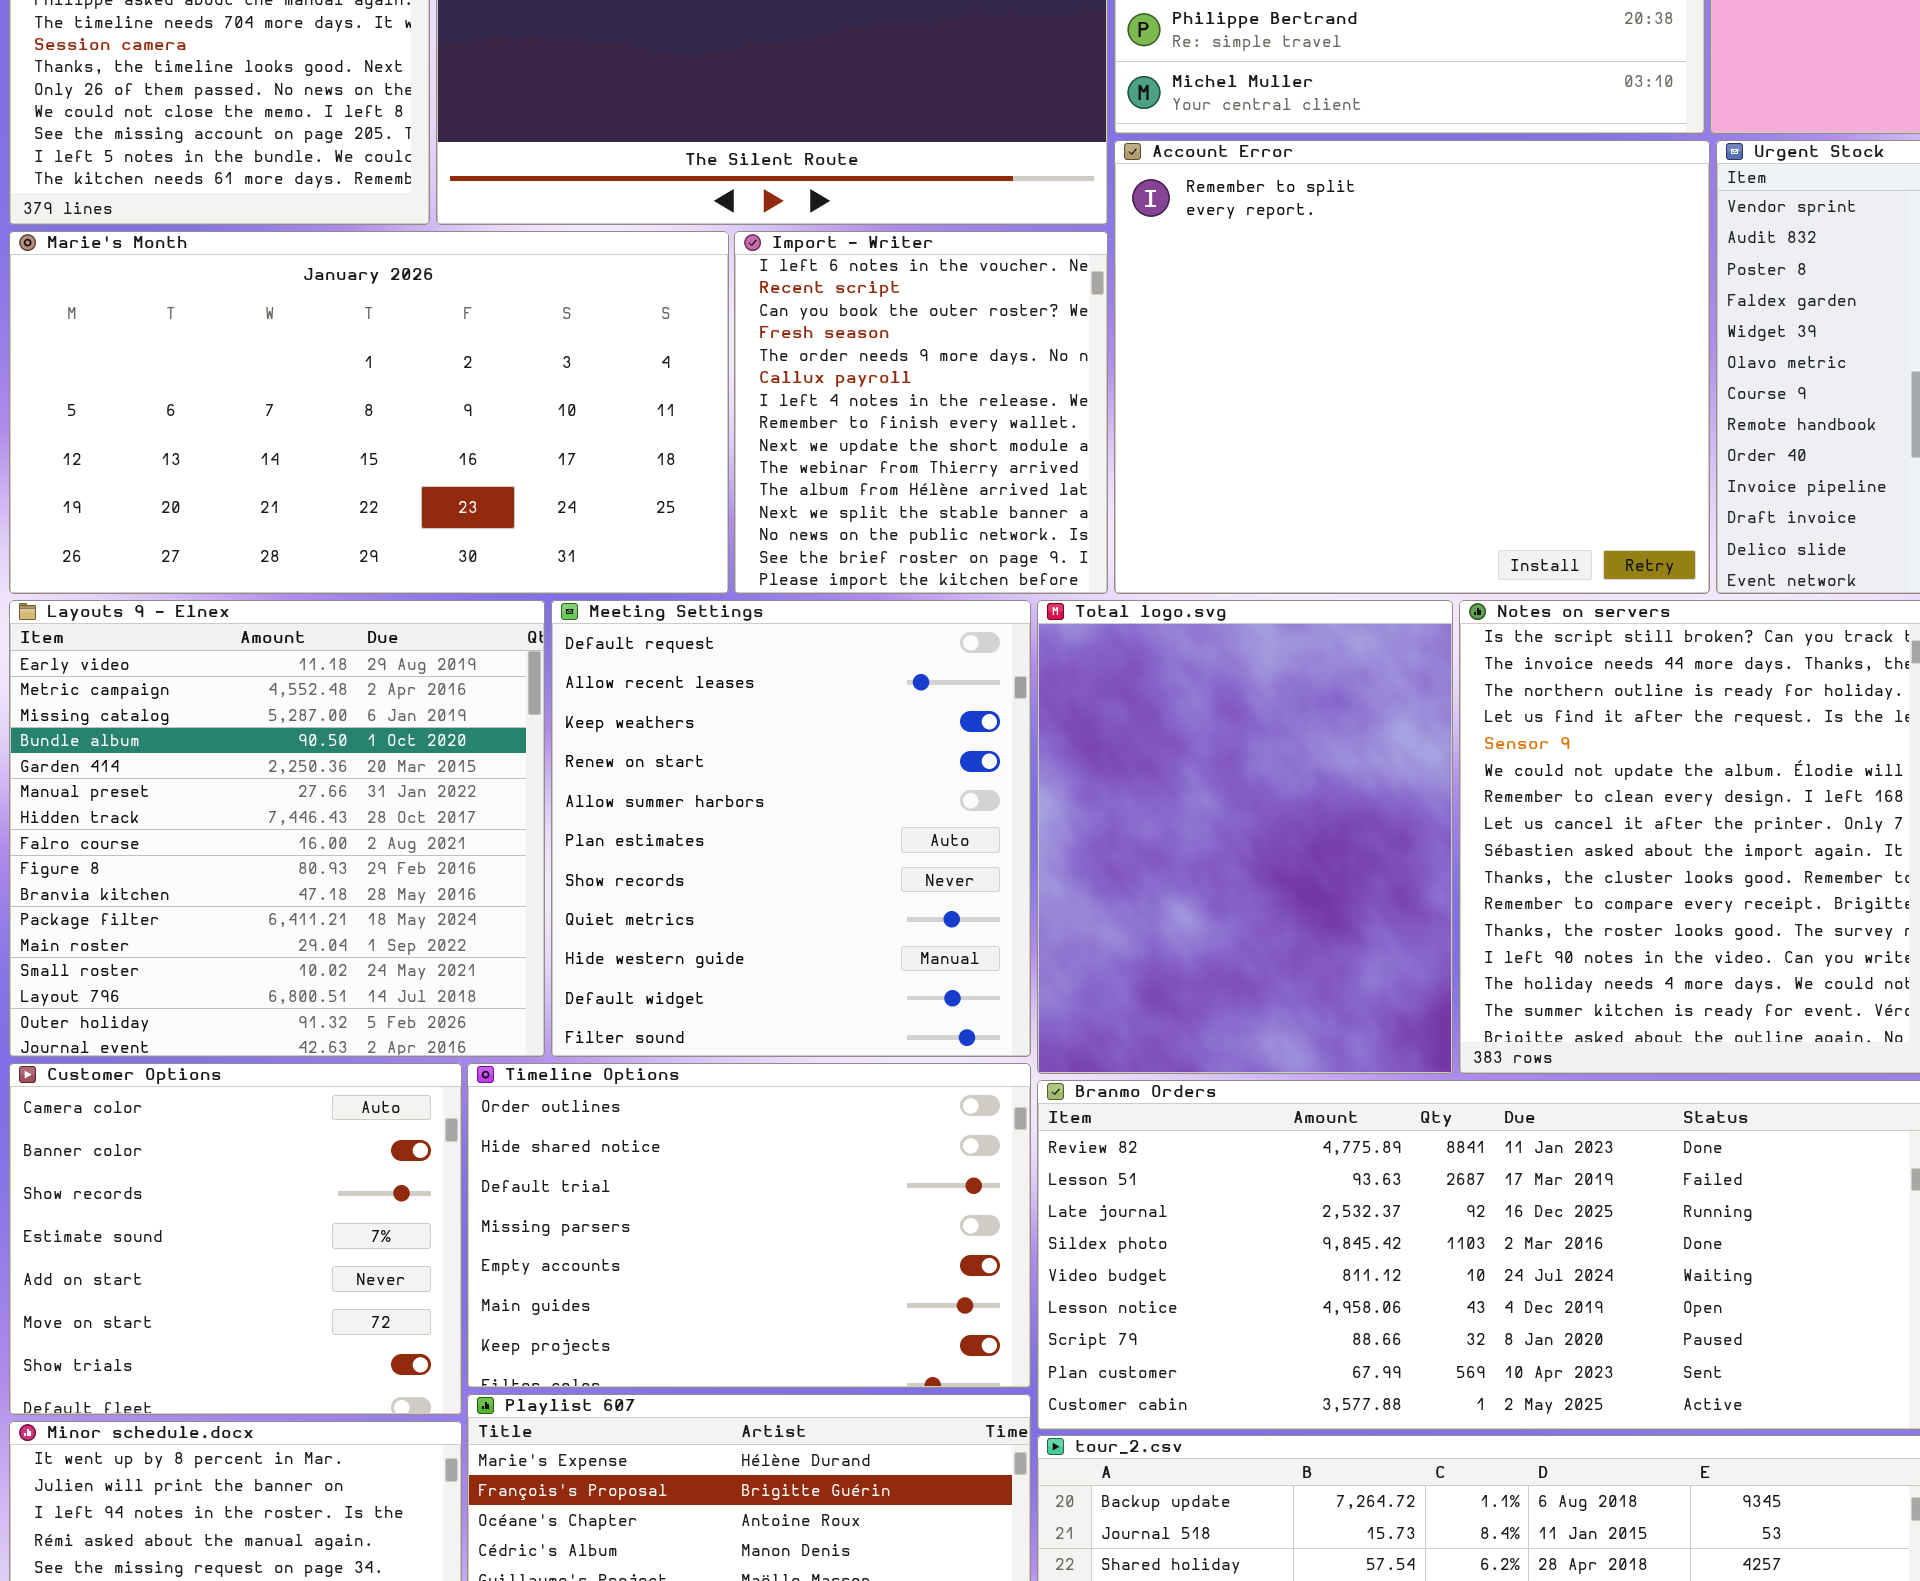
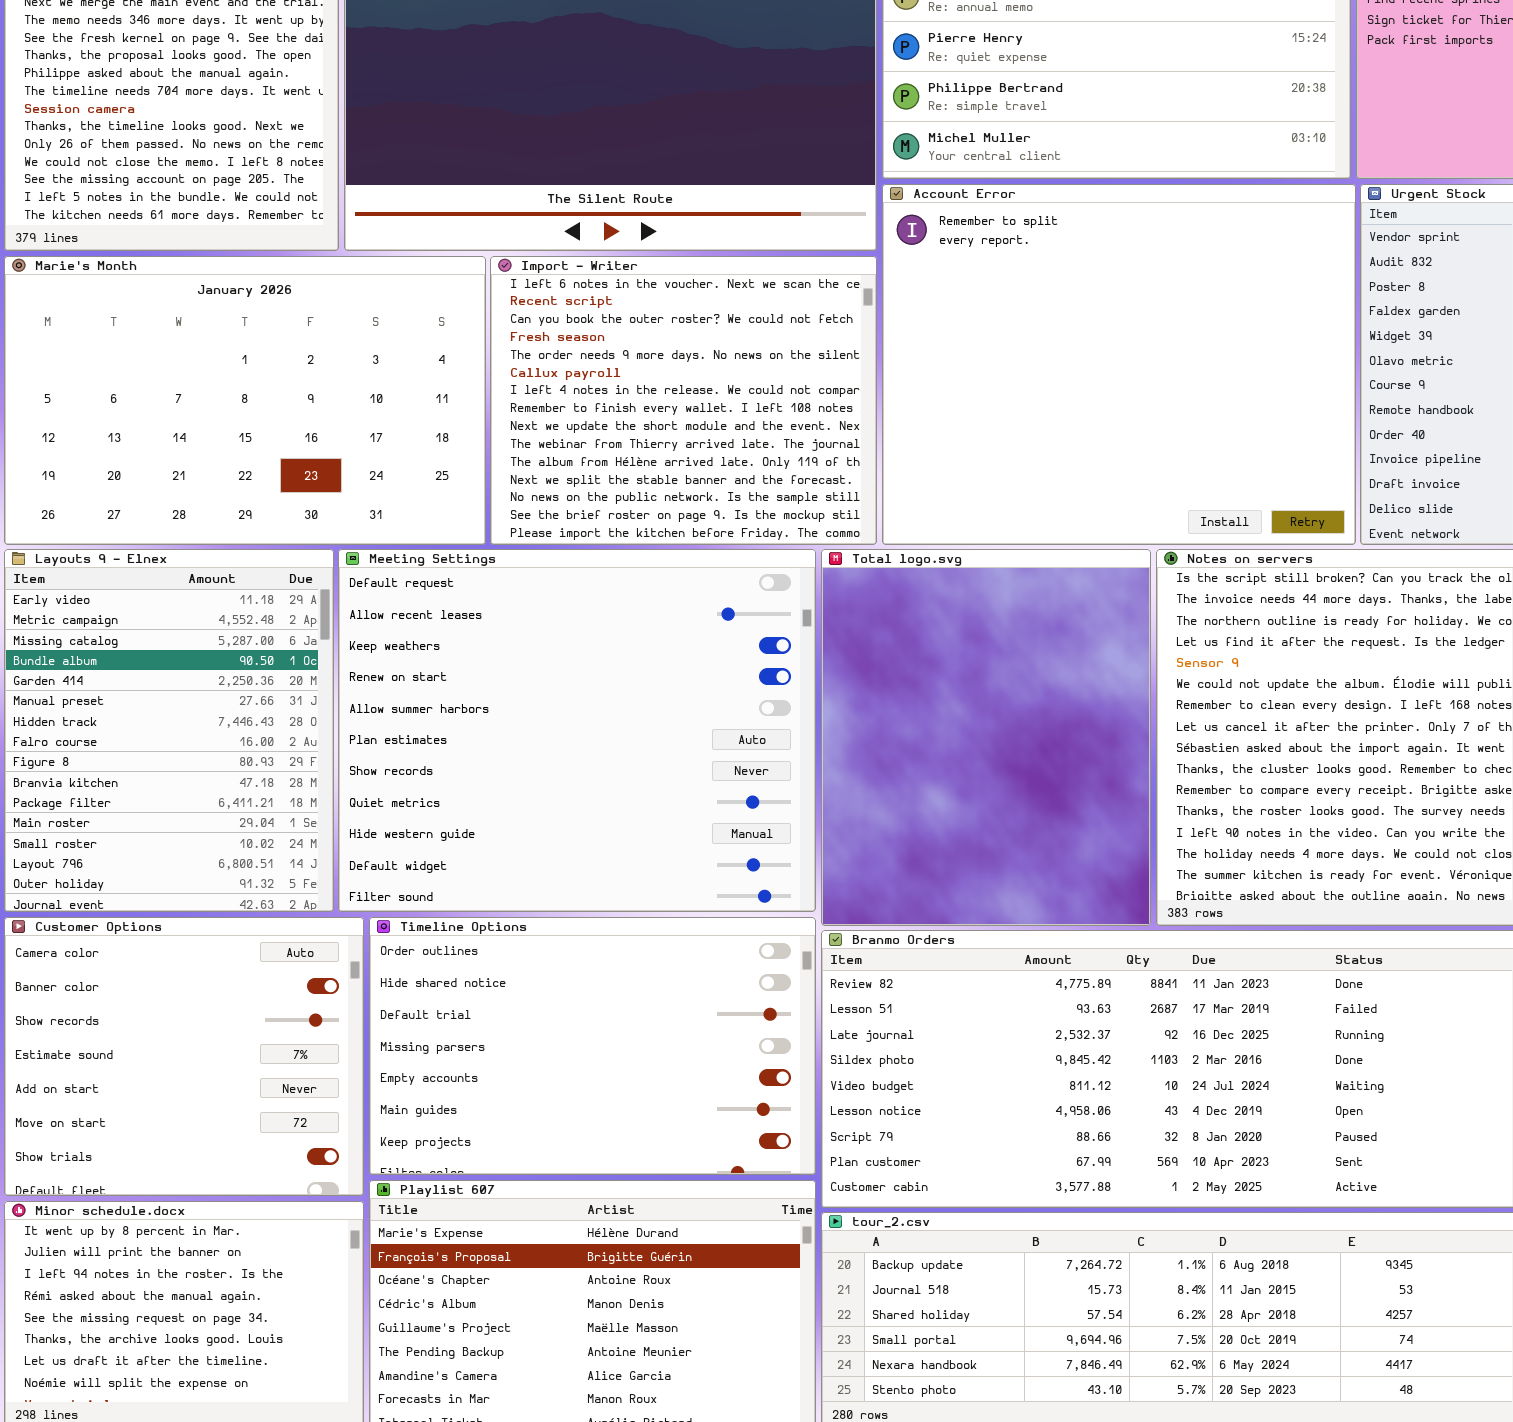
Marie's Month: [9,231,729,594] -> [4,256,486,545], resized
Import - Writer: [734,231,1108,594] -> [490,256,877,545], resized
Layouts 9 - Elnex: [9,600,545,1057] -> [4,549,334,912], resized
Meeting Settings: [551,600,1031,1057] -> [338,549,816,912], resized

